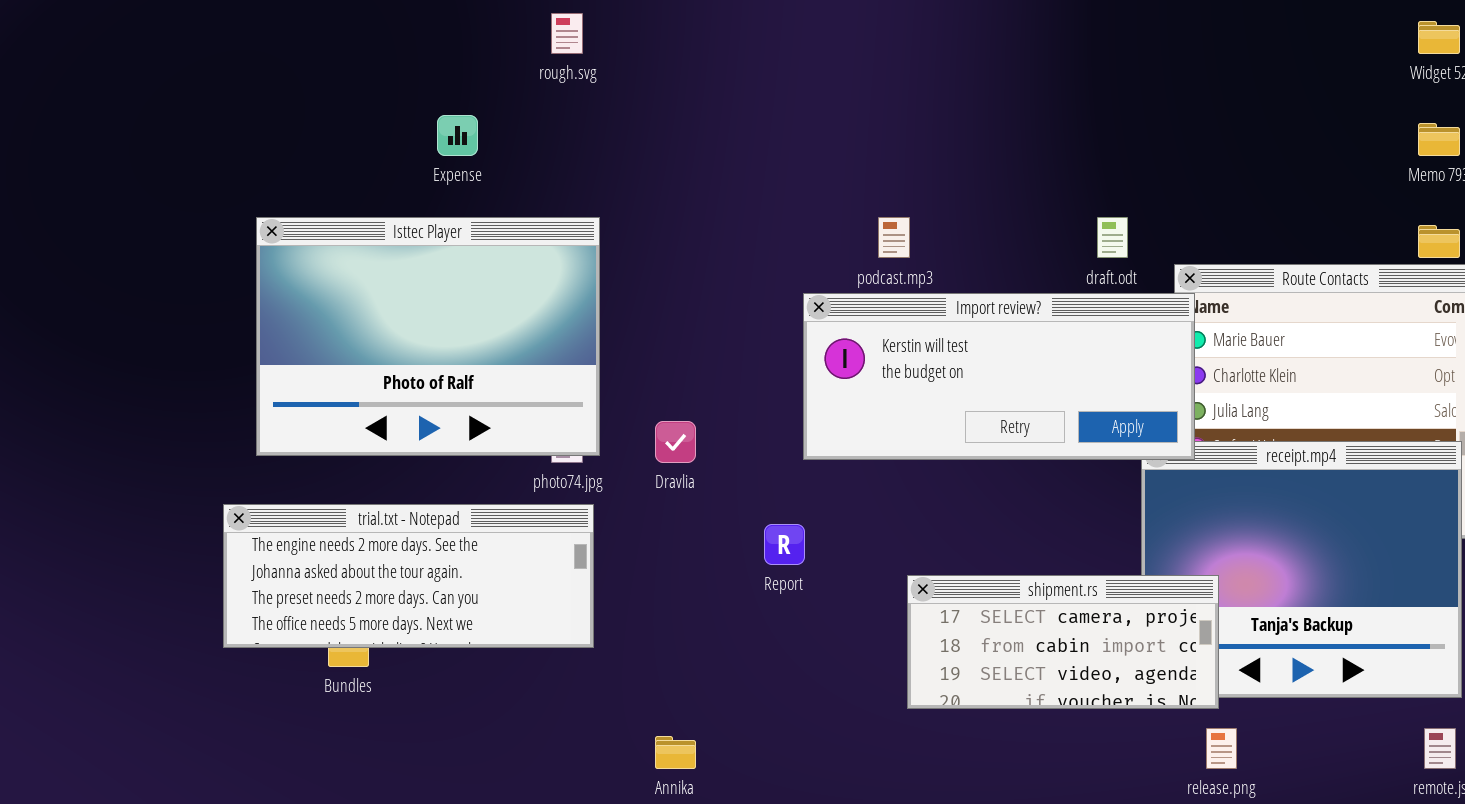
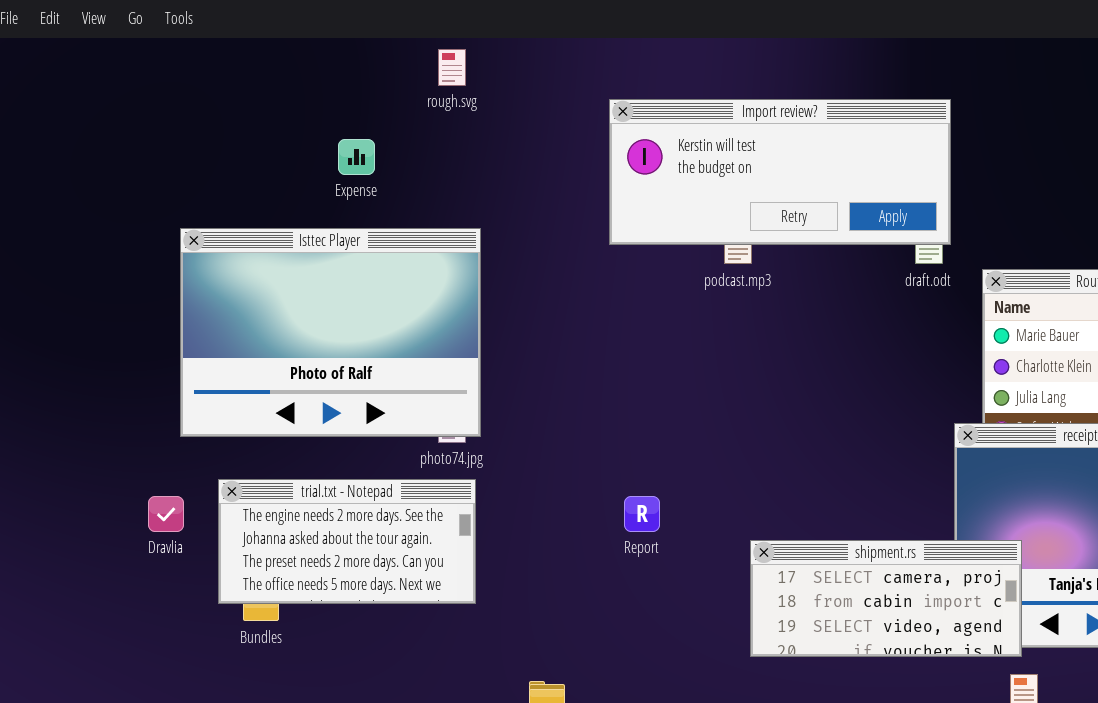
Import review?: [803,293,1195,460] -> [609,99,951,245], moved
Dravlia: [655,421,696,463] -> [148,496,184,532], moved
trial.txt - Notepad: [223,504,594,648] -> [218,479,476,604], resized

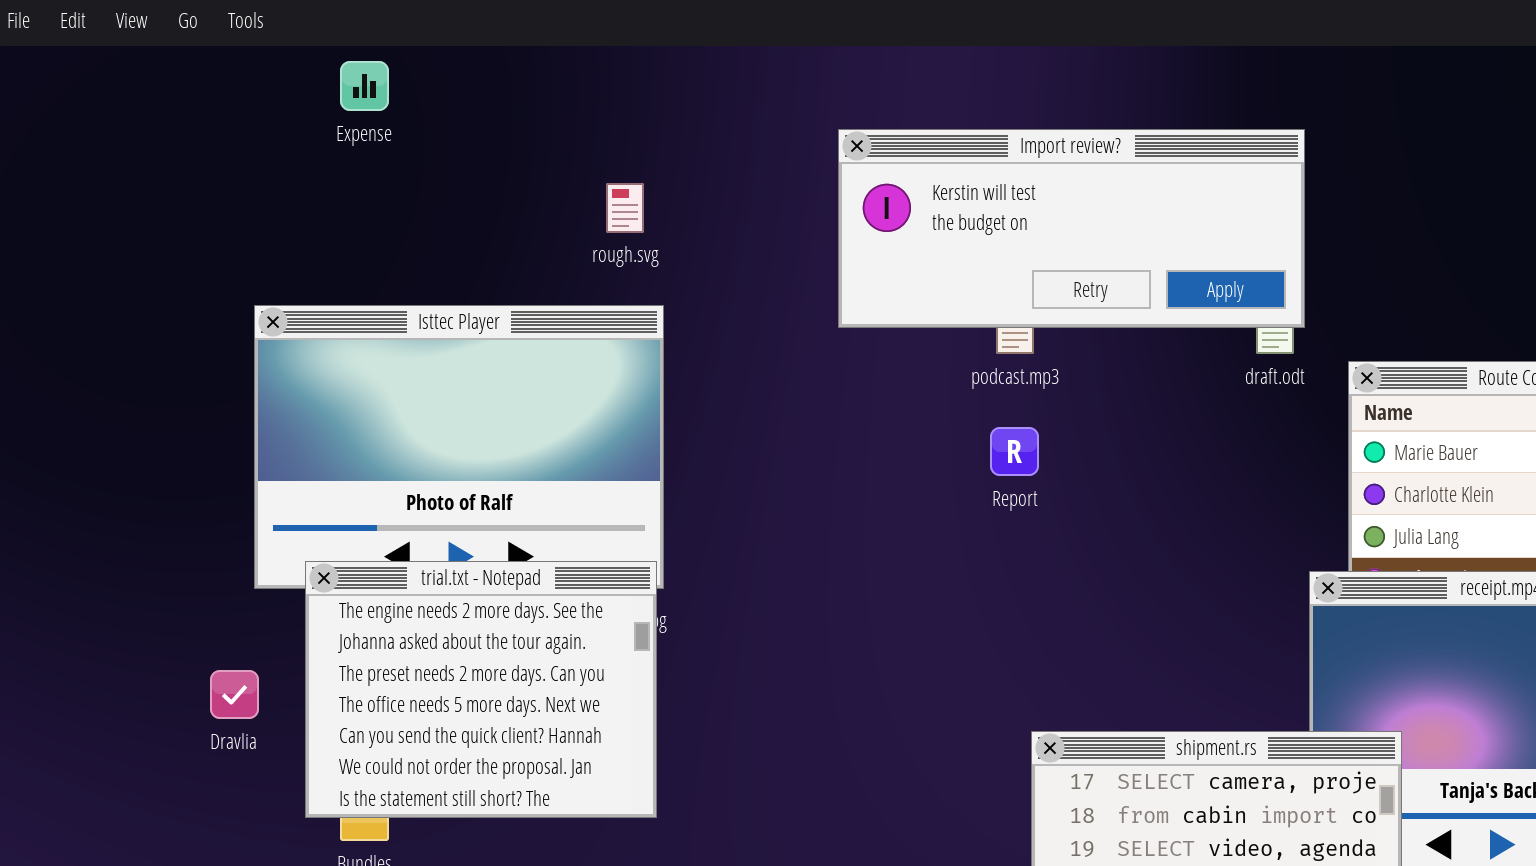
rough.svg: [438,49,466,86] -> [606,183,644,233], moved
Expense: [338,139,375,175] -> [340,61,389,111], moved
trial.txt - Notepad: [218,479,476,604] -> [305,561,657,818], resized
Report: [624,496,660,532] -> [990,427,1039,476], moved

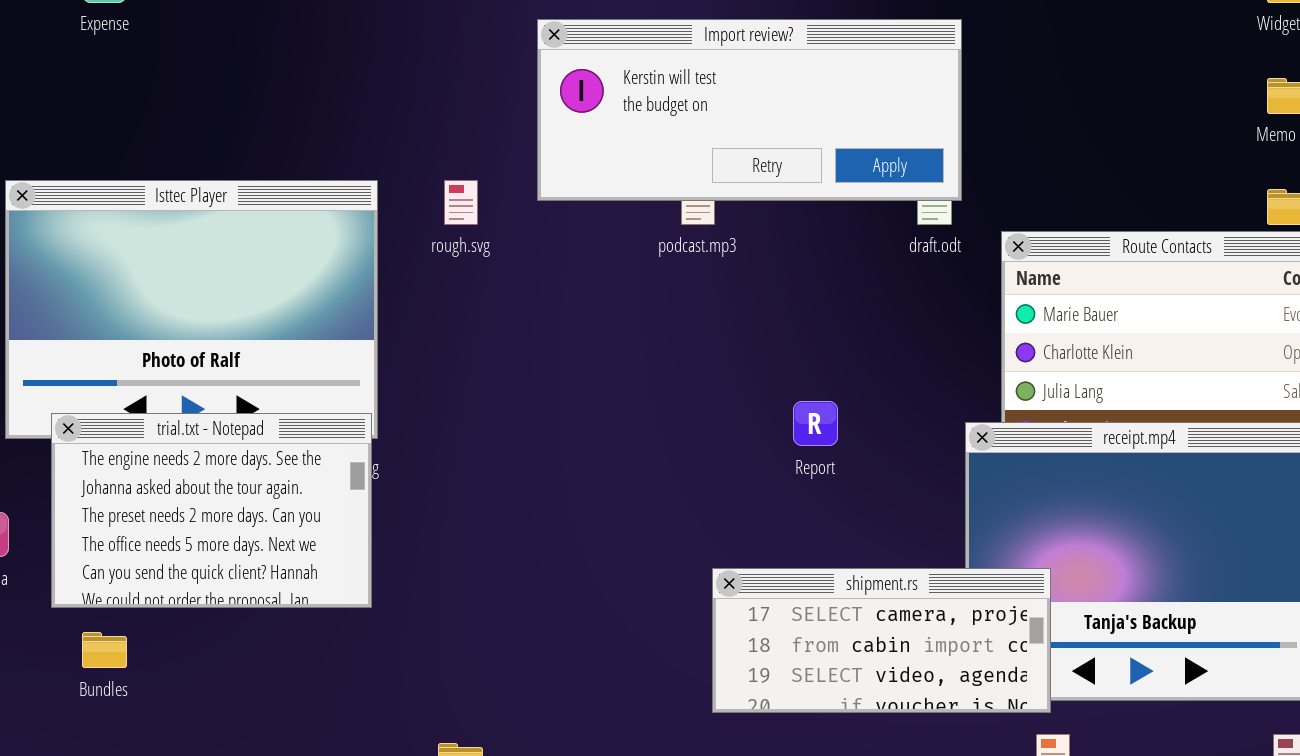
rough.svg: [606,183,644,233] -> [444,180,478,225], moved
Report: [990,427,1039,476] -> [793,401,838,446], moved
trial.txt - Notepad: [305,561,657,818] -> [51,413,372,608], resized

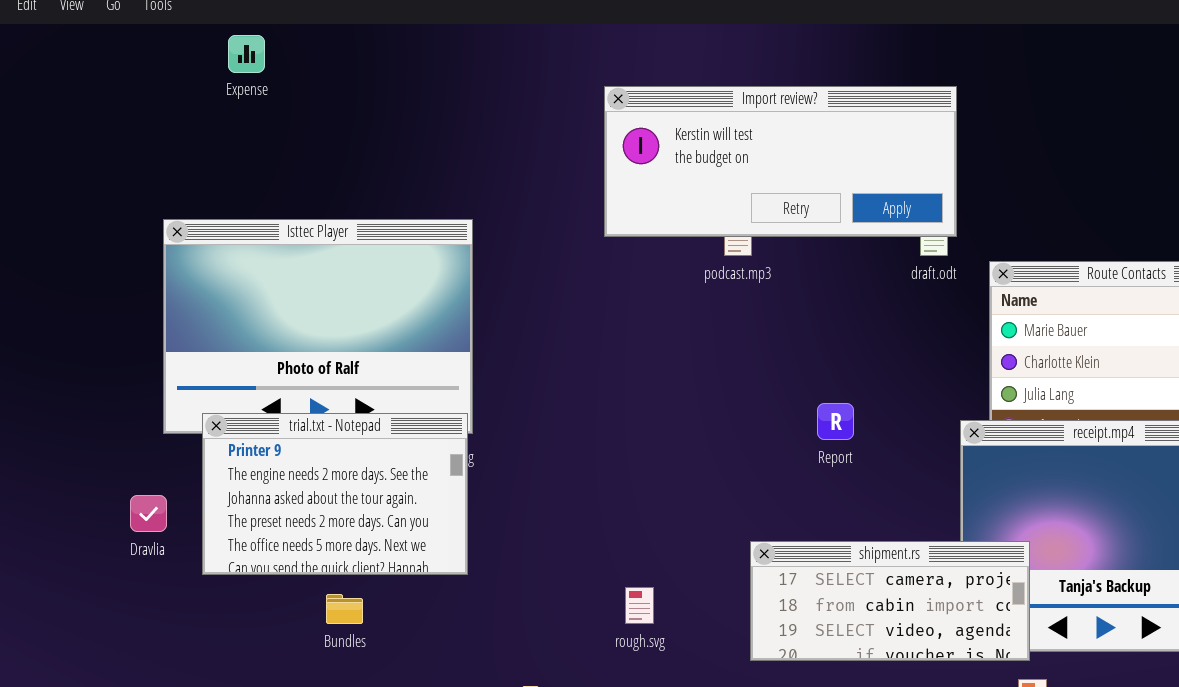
rough.svg: [444,180,478,225] -> [625,587,654,624], moved
trial.txt - Notepad: [51,413,372,608] -> [202,413,468,575], scrolled up 1 row
Bundles: [82,632,127,668] -> [326,594,363,624], moved

